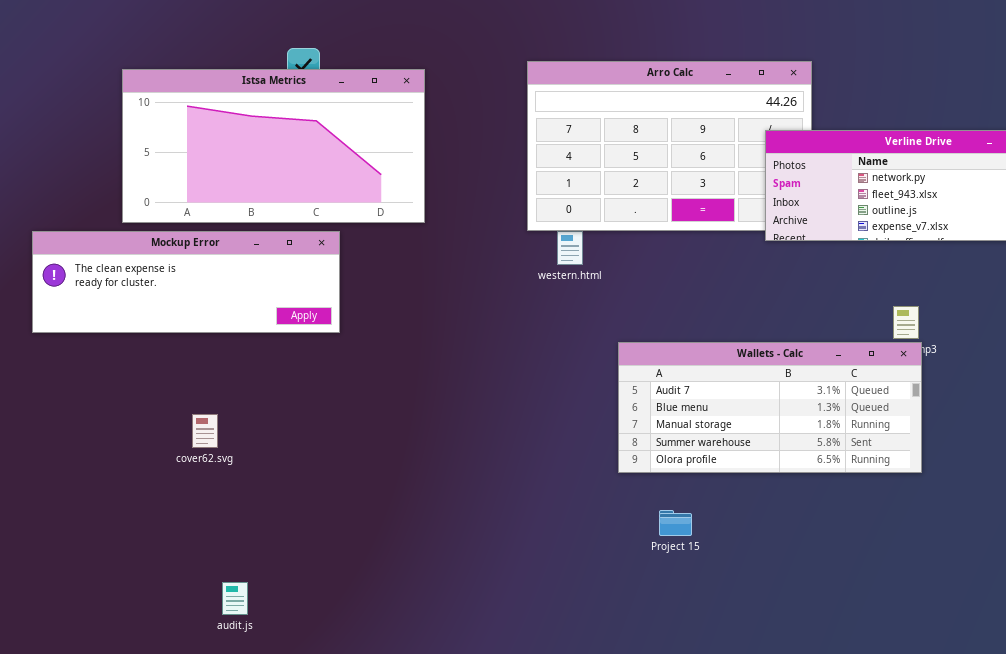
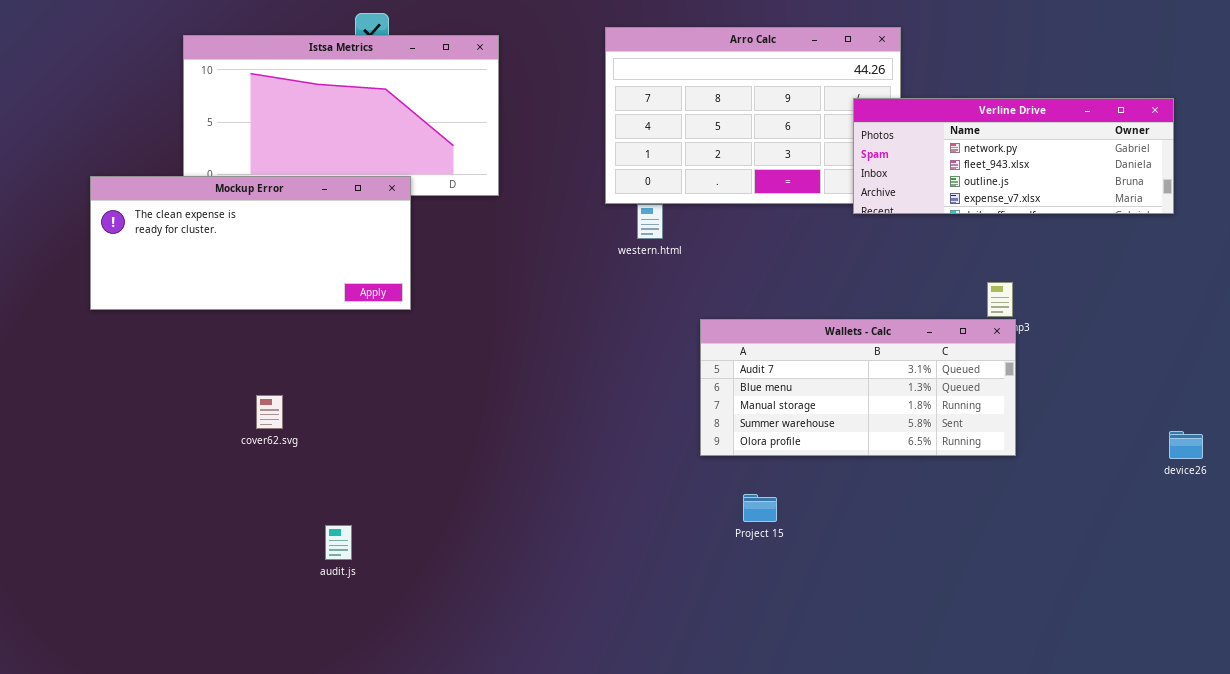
Mockup Error: [32,231,340,333] -> [90,176,411,310], resized
audit.js: [222,582,248,615] -> [325,525,352,560], moved

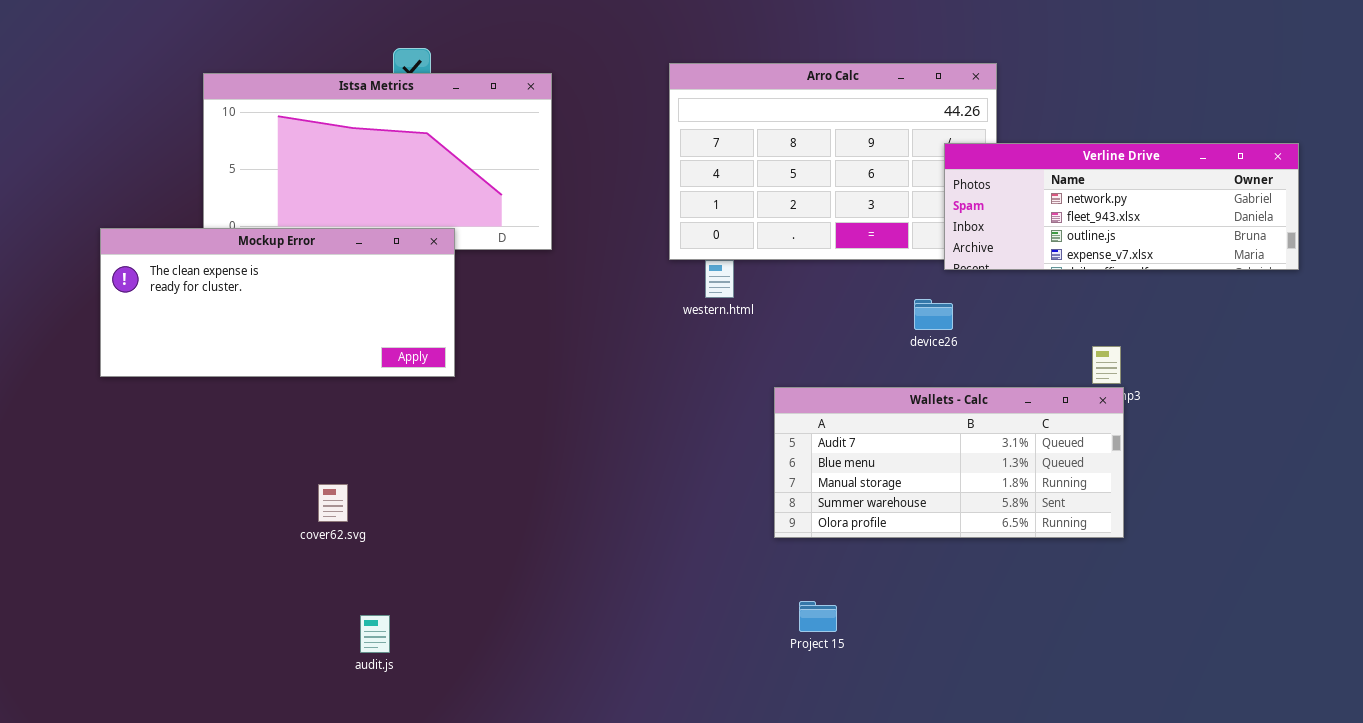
cover62.svg: [256,395,283,429] -> [318,484,348,522], moved
device26: [1169,431,1203,459] -> [914,299,953,330], moved
Project 15: [743,494,777,522] -> [799,601,837,632], moved

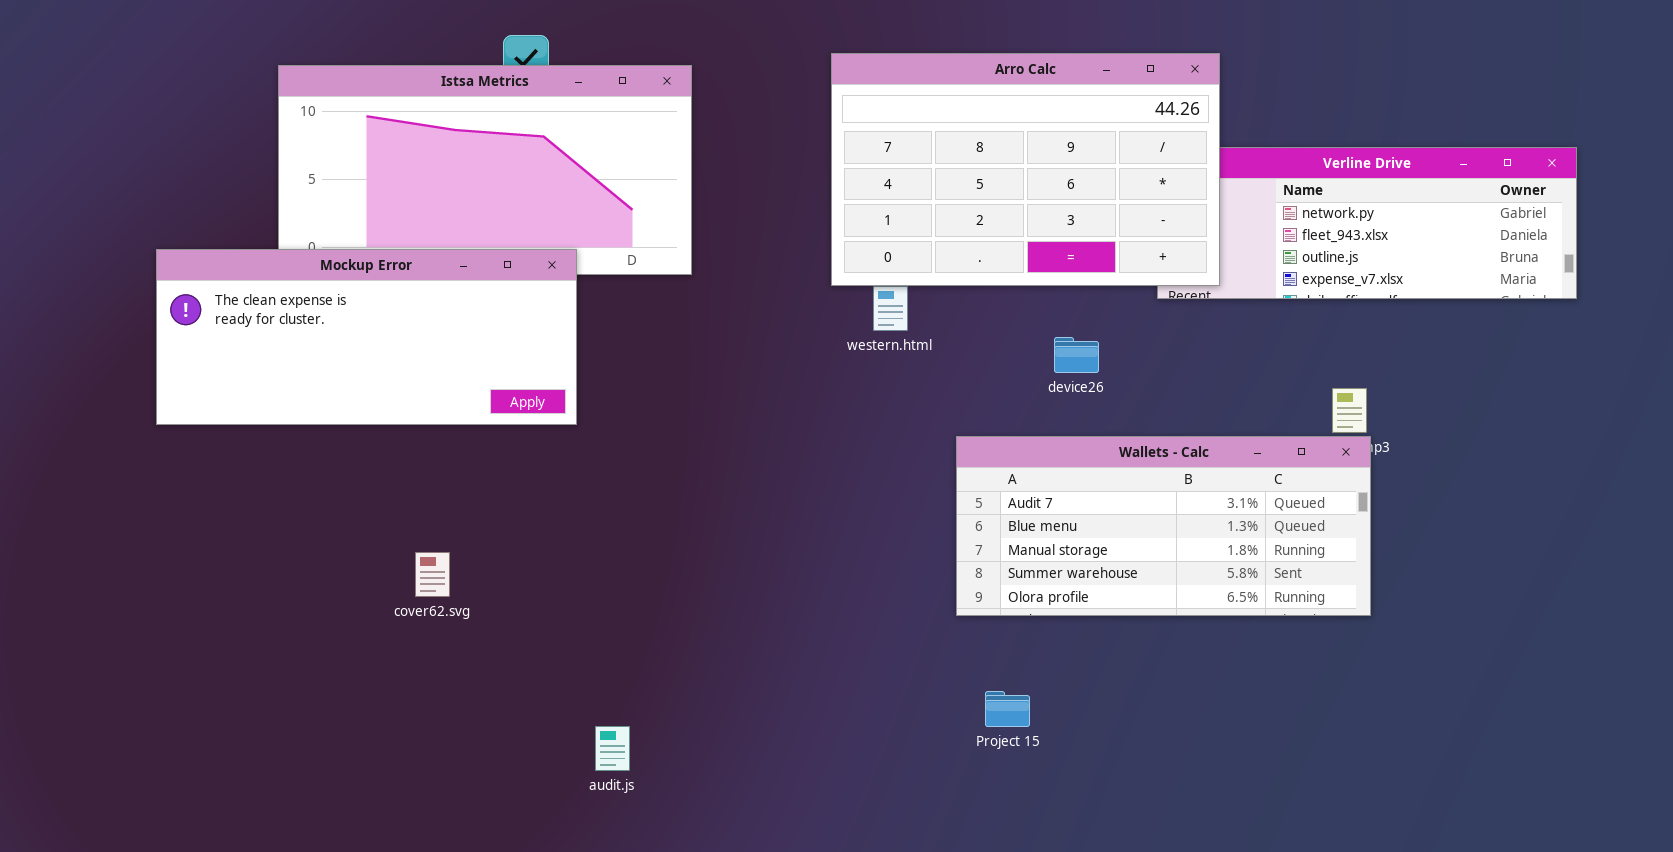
Arro Calc: [669,63,997,260] -> [831,53,1220,286], raised
device26: [914,299,953,330] -> [1054,337,1099,373], moved
audit.js: [360,615,390,653] -> [595,726,630,771], moved

